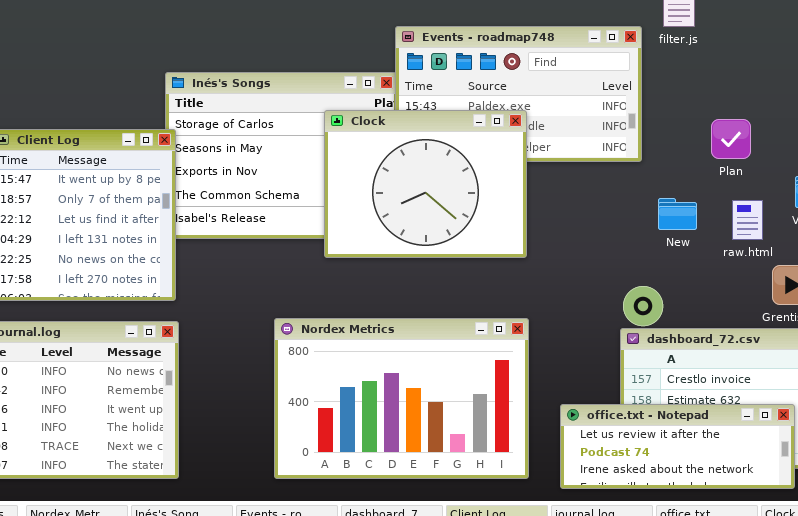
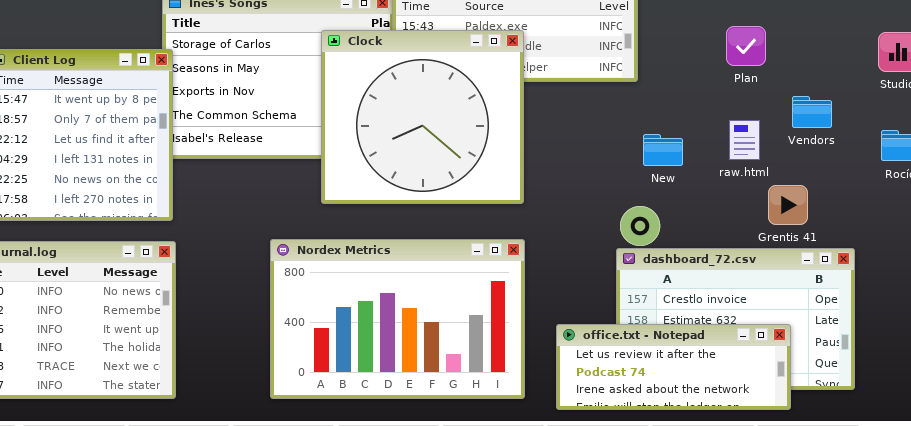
Clock: [324,110,527,258] -> [321,30,524,204], resized
Plan: [711,119,751,159] -> [726,26,766,66], moved
New: [658,198,697,230] -> [643,134,683,166], moved

